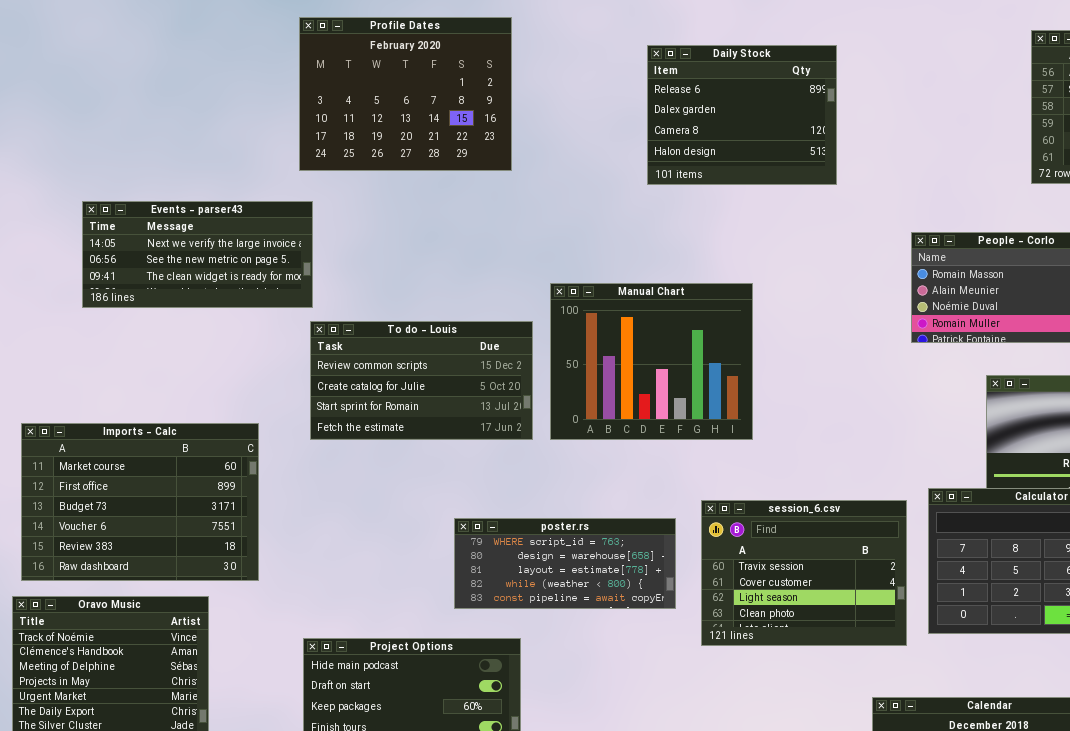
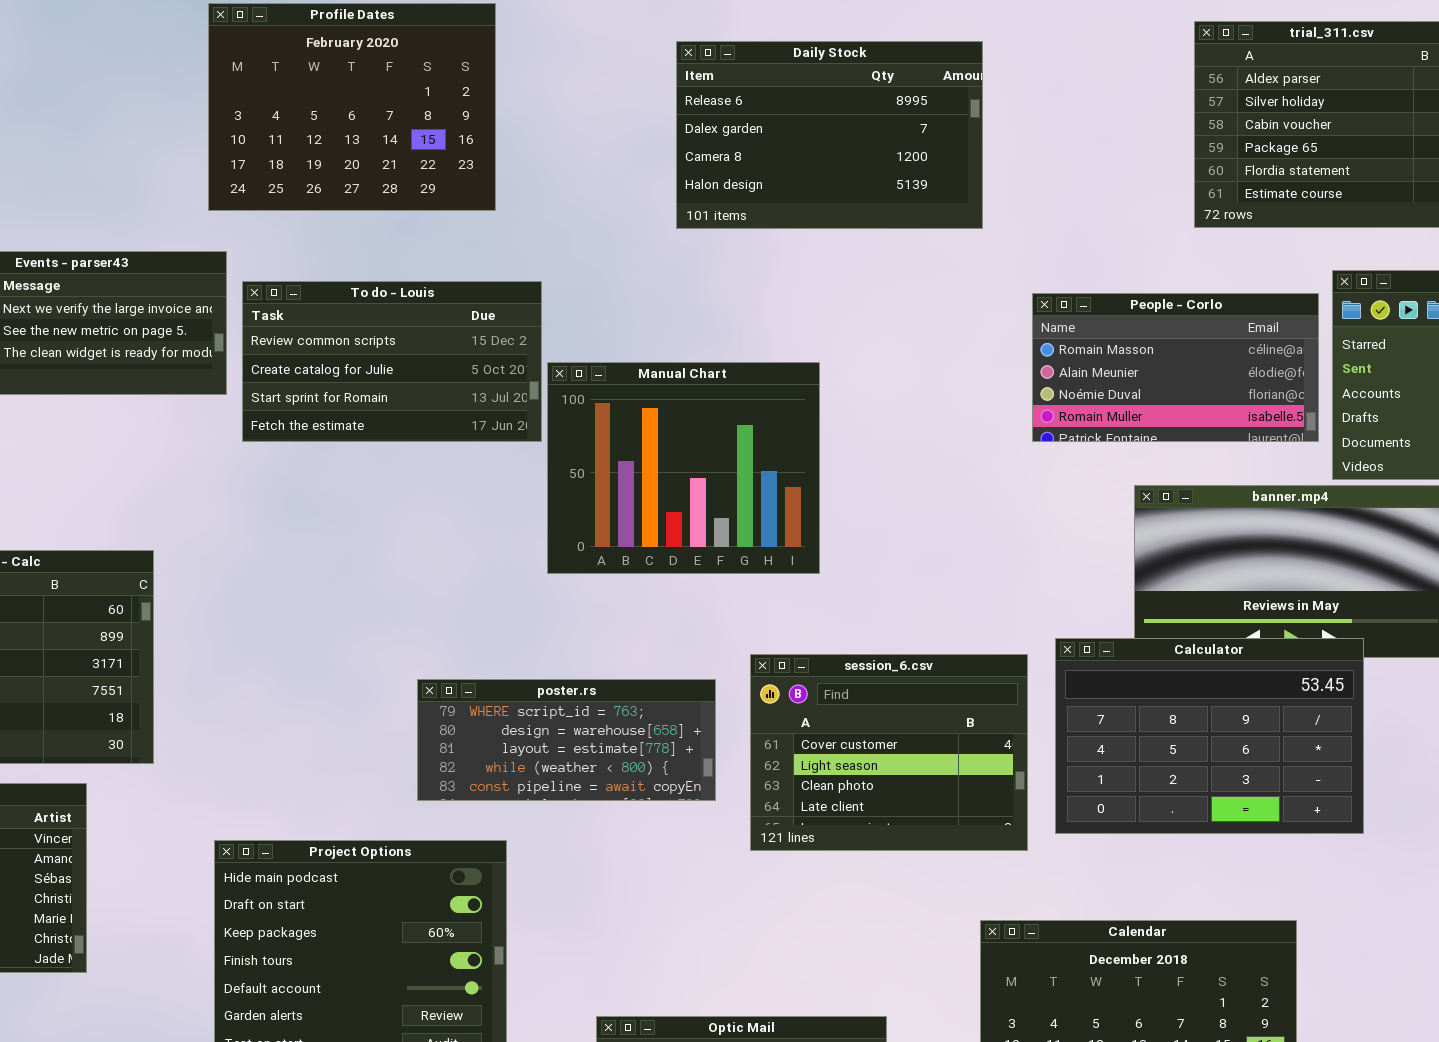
Daily Stock: [647,45,837,185] -> [676,41,983,229], resized
To do - Louis: [310,321,533,440] -> [242,281,542,442], moved
session_6.csv: [701,500,907,646] -> [750,654,1028,851], scrolled down 1 row

